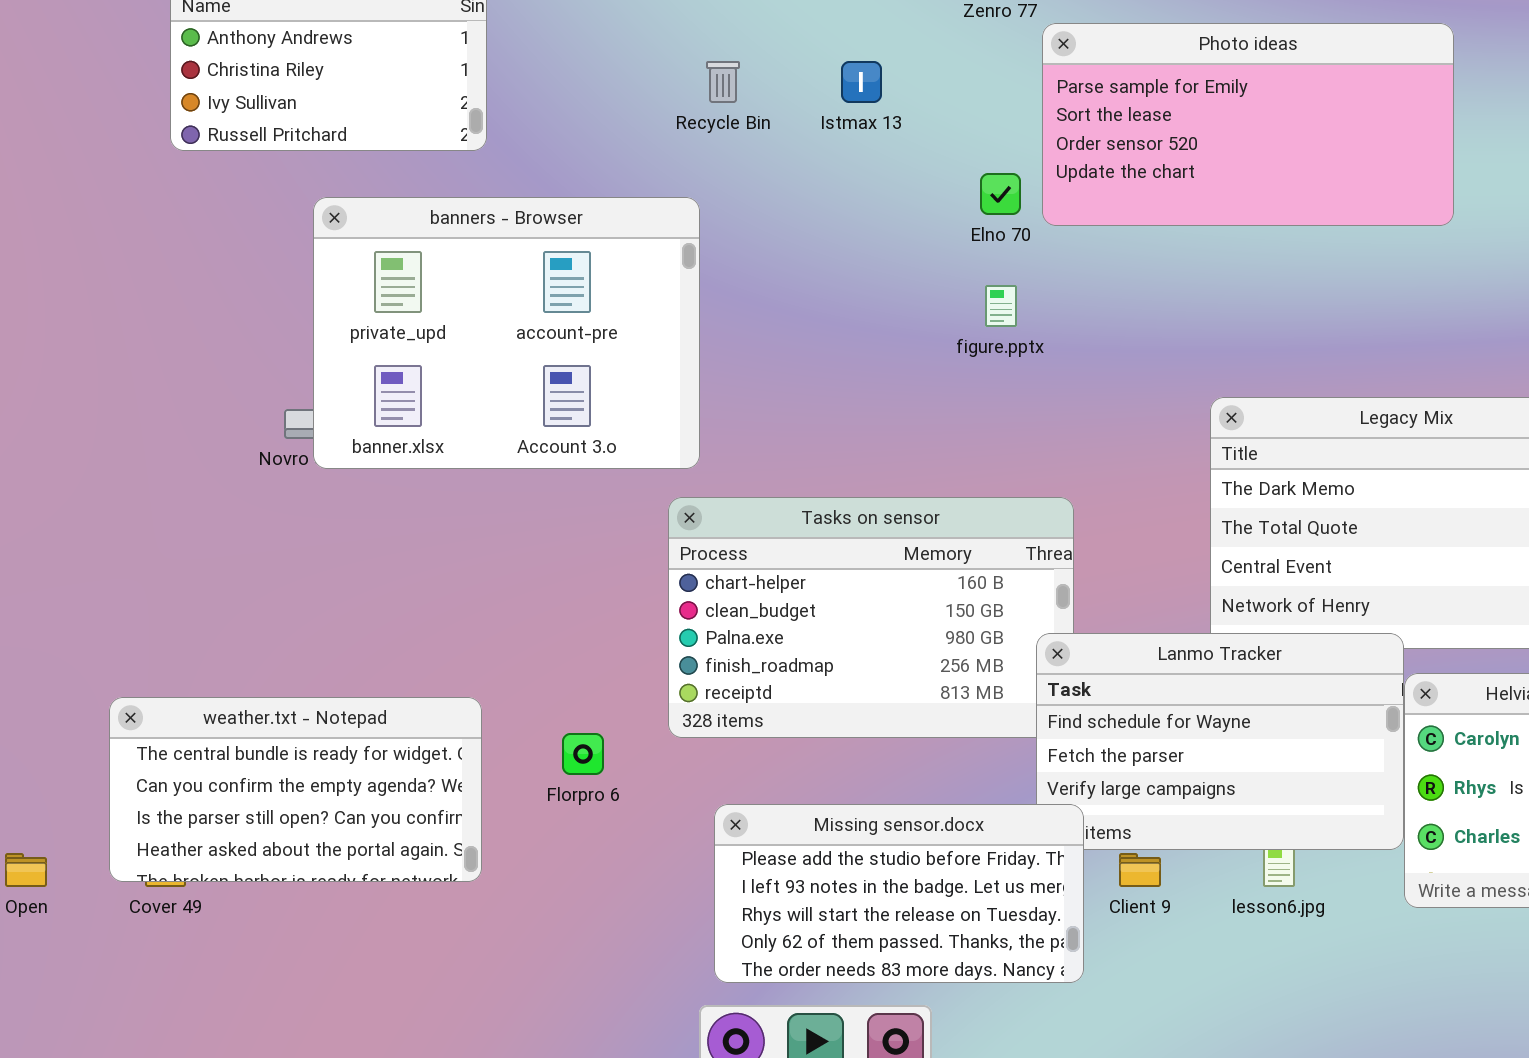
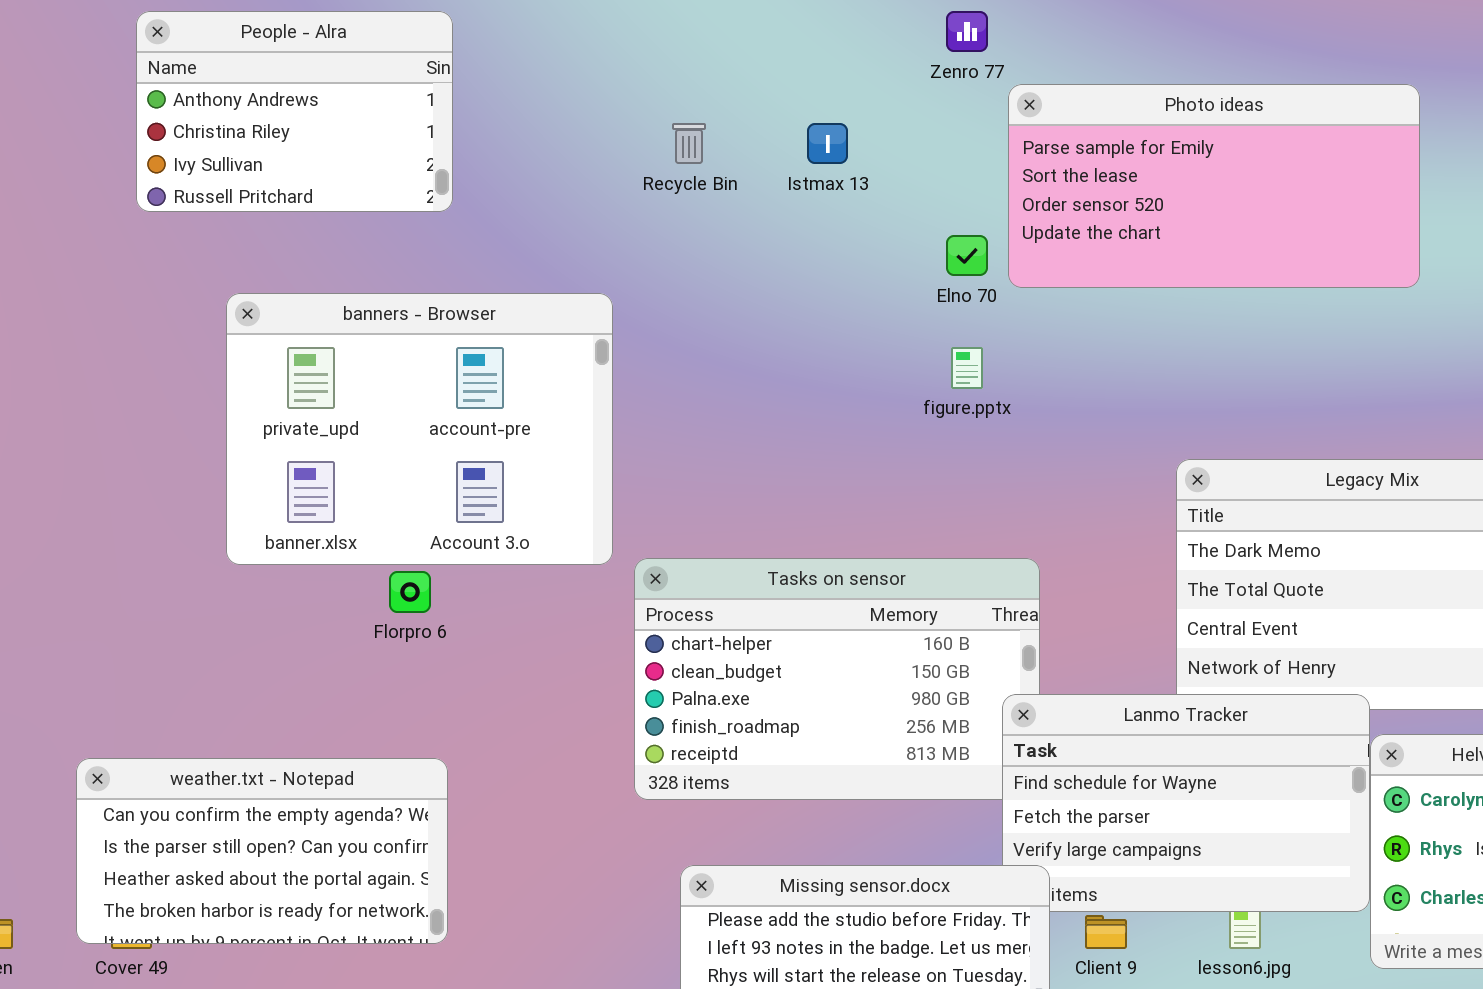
banners - Browser: [313,197,700,469] -> [226,293,613,565], moved
weather.txt - Notepad: [109,697,482,882] -> [76,758,448,944], scrolled down 1 row
Florpro 6: [562,733,604,775] -> [389,571,431,613], moved

